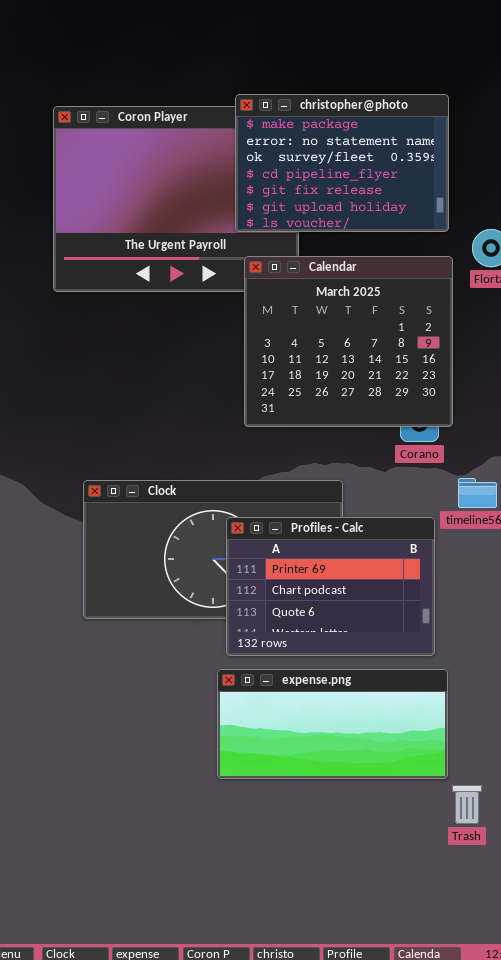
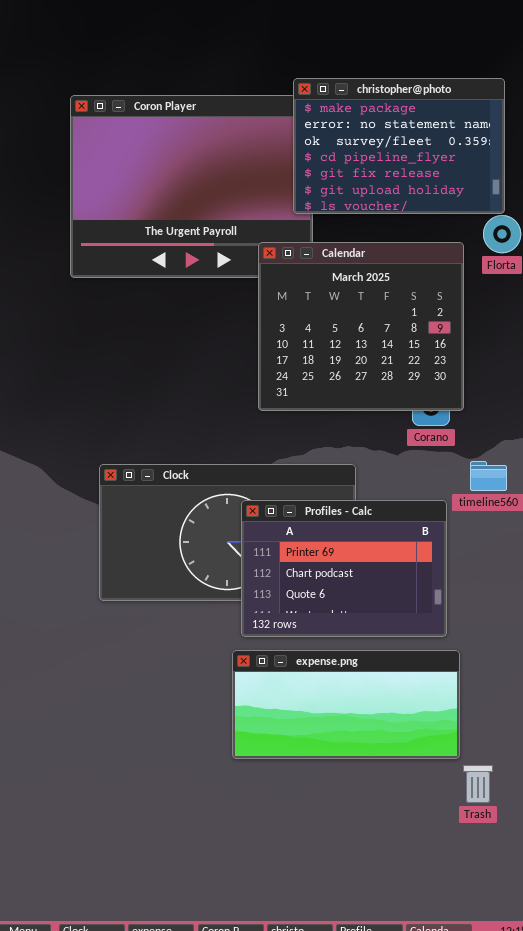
christopher@photo: [235,94,449,232] -> [293,78,505,214], moved

